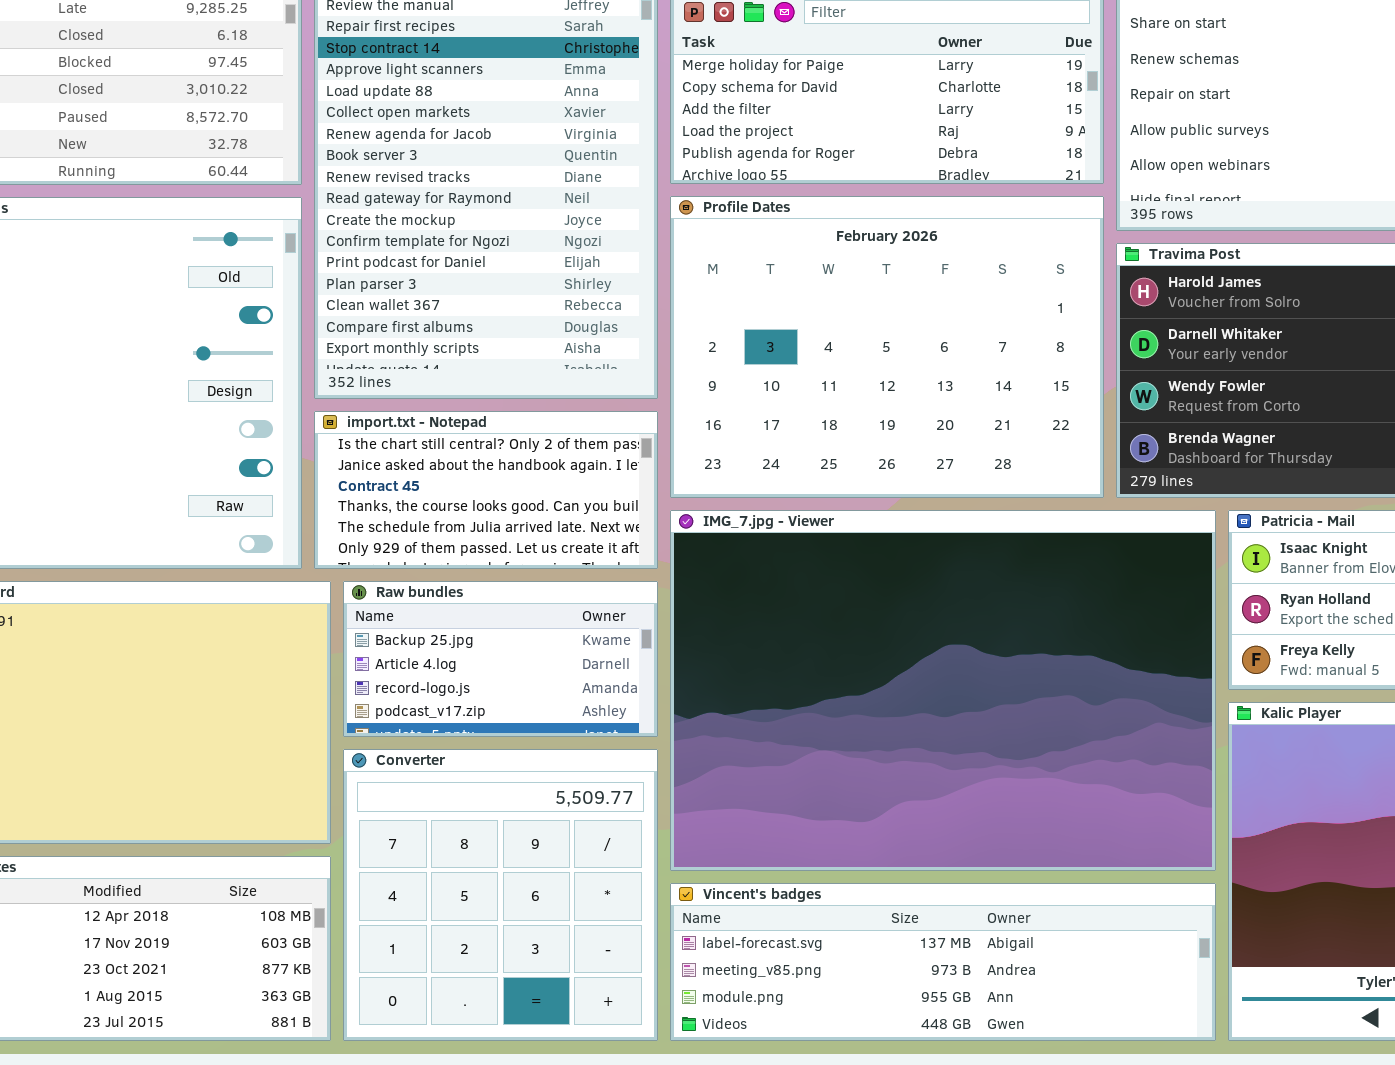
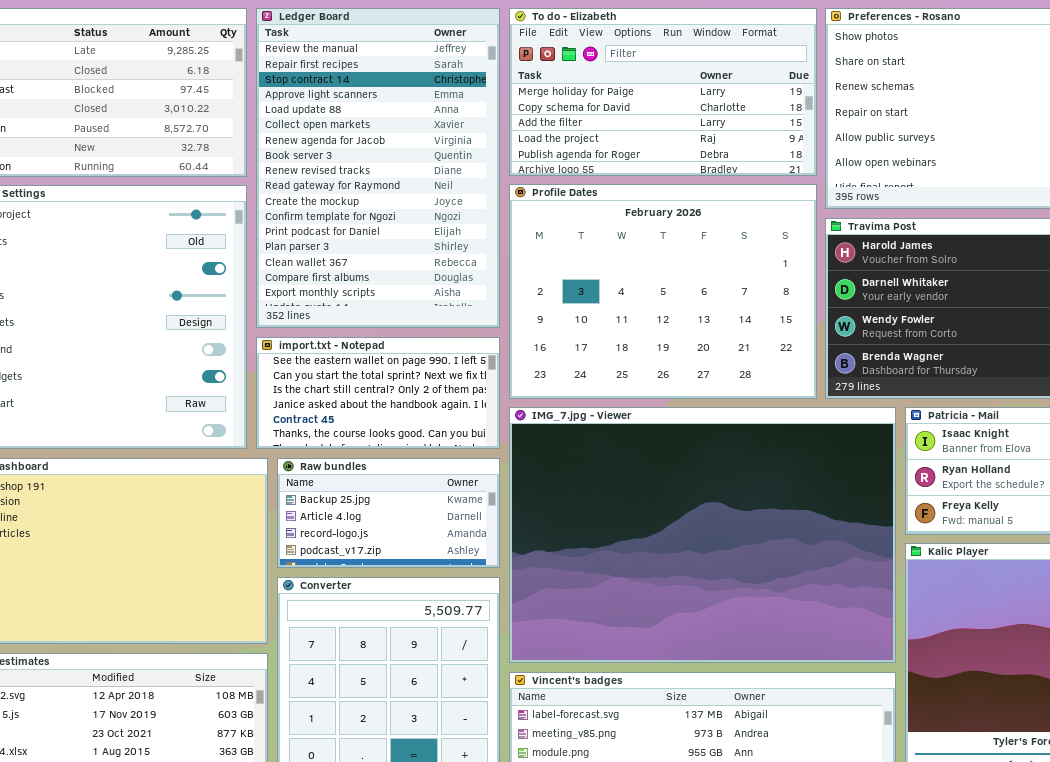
import.txt - Notepad: [314,411,658,569] -> [256,337,500,449], scrolled up 2 rows

